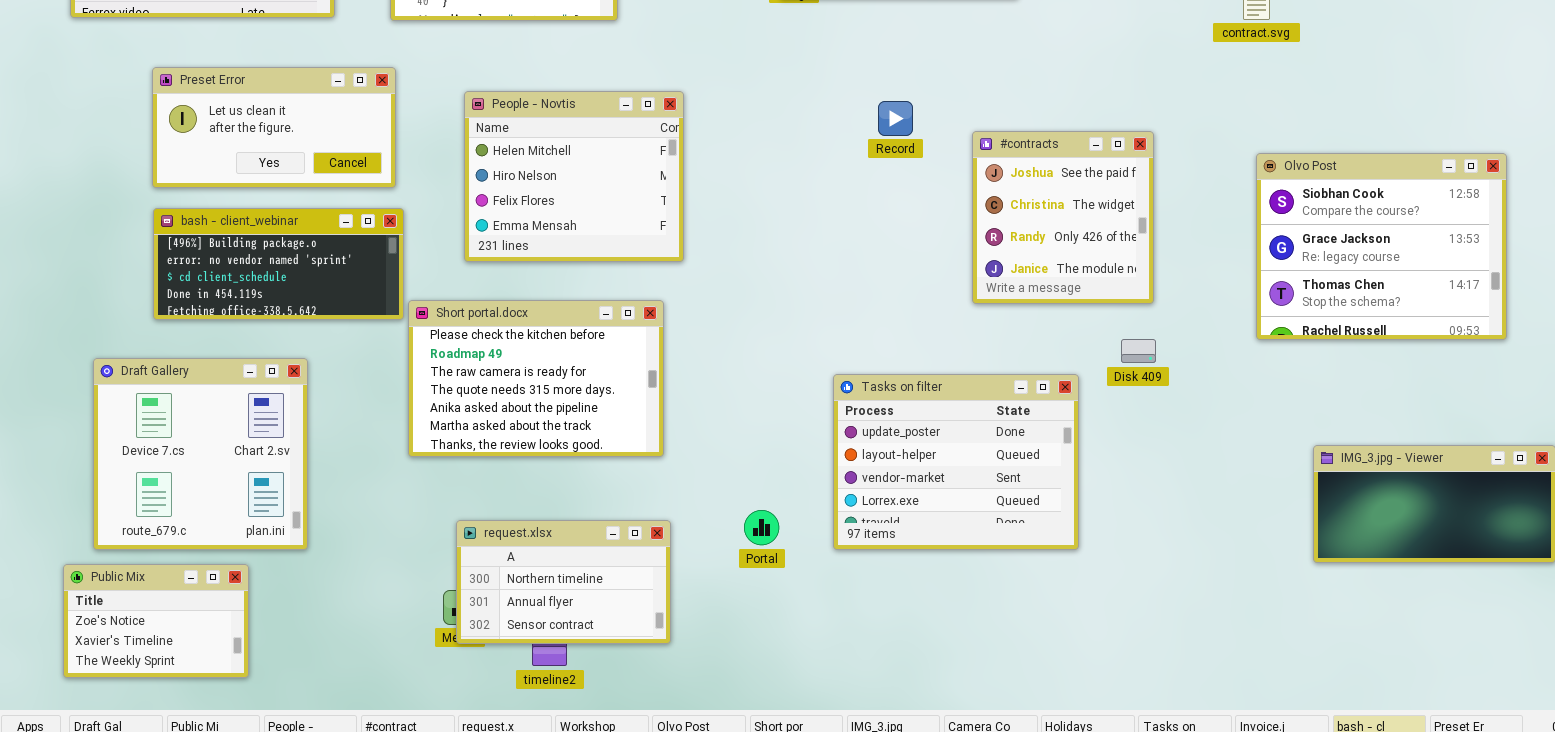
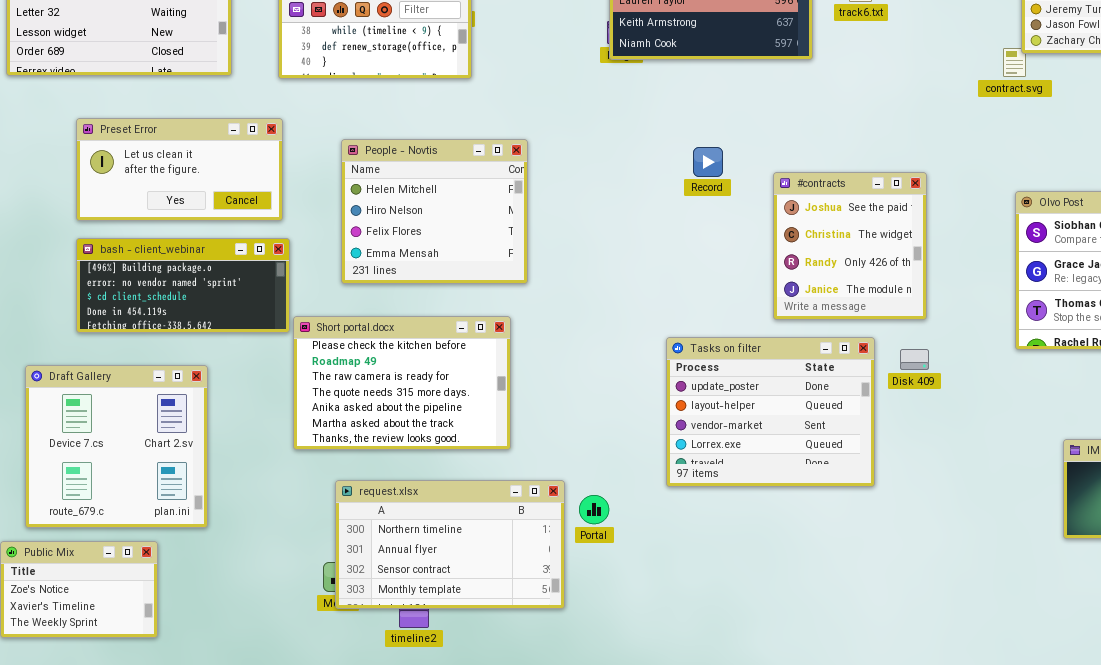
Tasks on filter: [833,374,1079,550] -> [666,337,875,487], moved
request.xlsx: [456,520,671,644] -> [335,480,565,609], resized

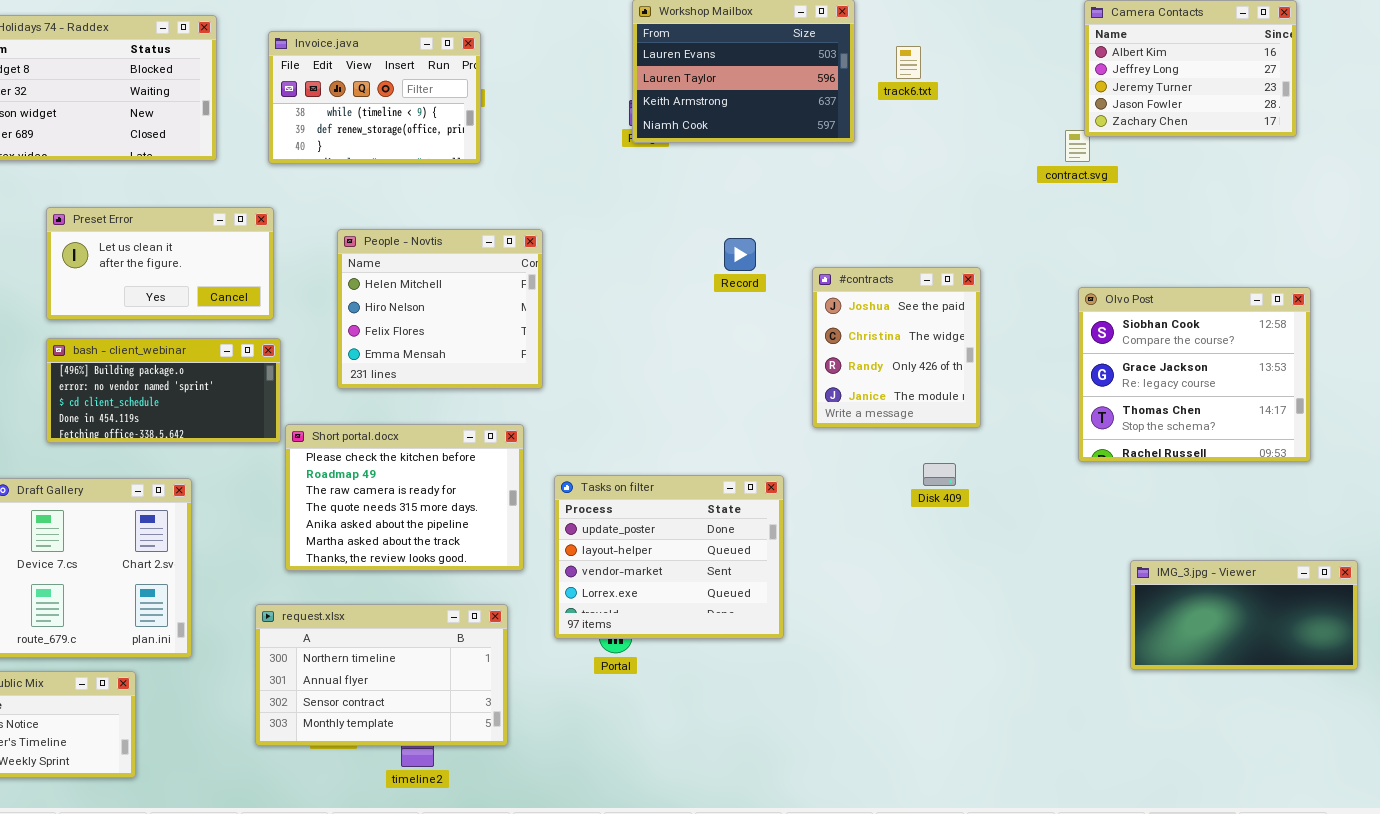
Tasks on filter: [666,337,875,487] -> [554,475,784,639], moved
Disk 409: [900,349,929,370] -> [923,463,956,486], moved
request.xlsx: [335,480,565,609] -> [255,604,508,746], moved

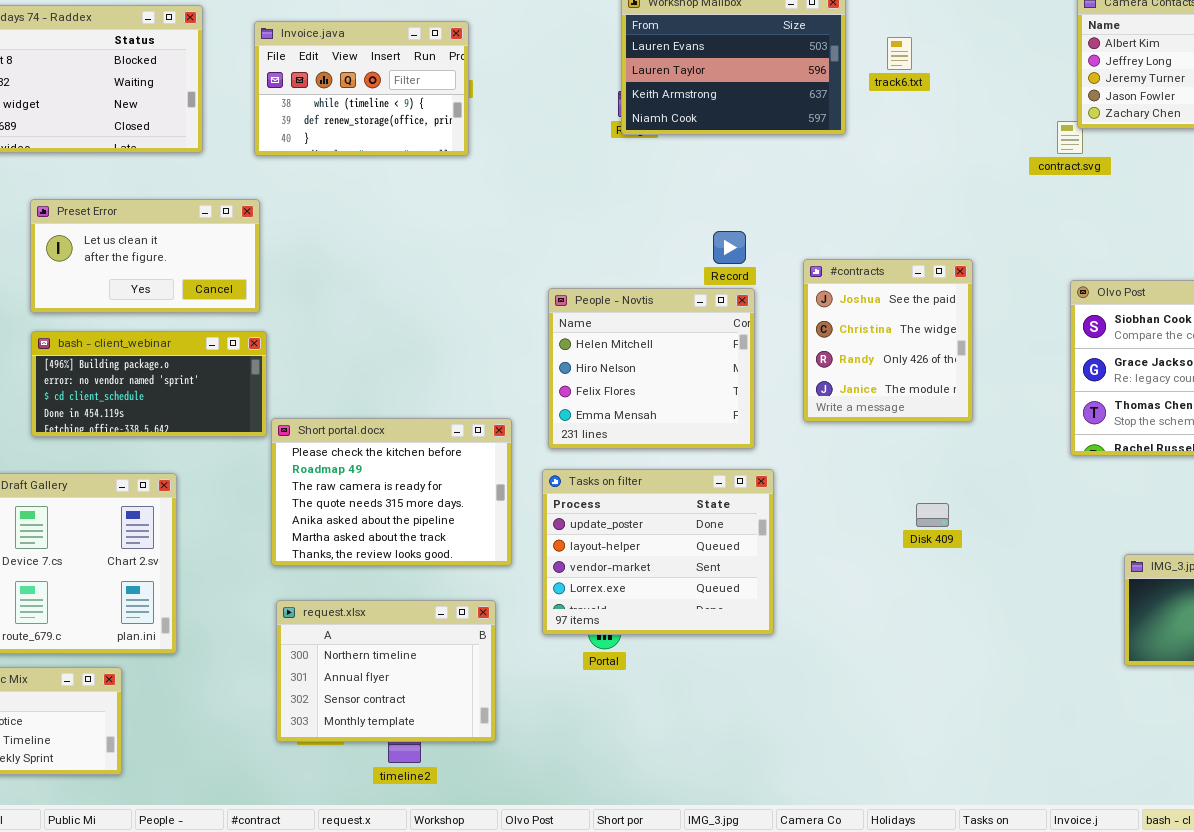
People - Novtis: [337,229,543,389] -> [548,288,755,449], moved
Disk 409: [923,463,956,486] -> [916,503,949,527], moved
request.xlsx: [255,604,508,746] -> [276,600,496,742], resized

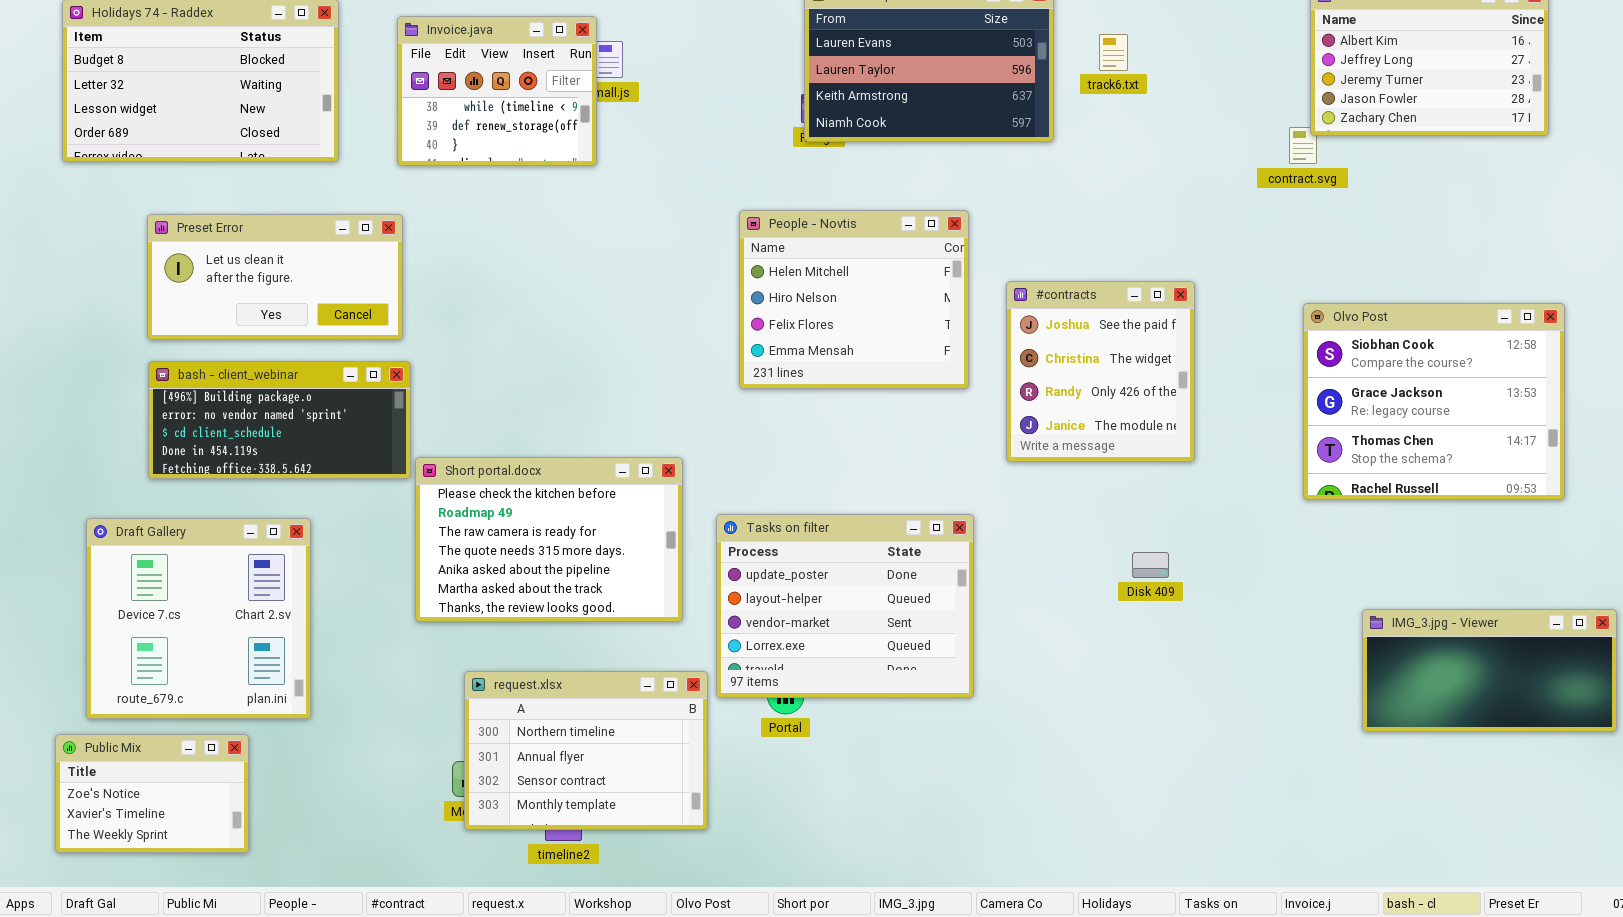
Invoice.java: [254,21,469,156] -> [397,16,597,166], resized
People - Novtis: [548,288,755,449] -> [739,210,969,389], moved
request.xlsx: [276,600,496,742] -> [464,671,708,830], moved

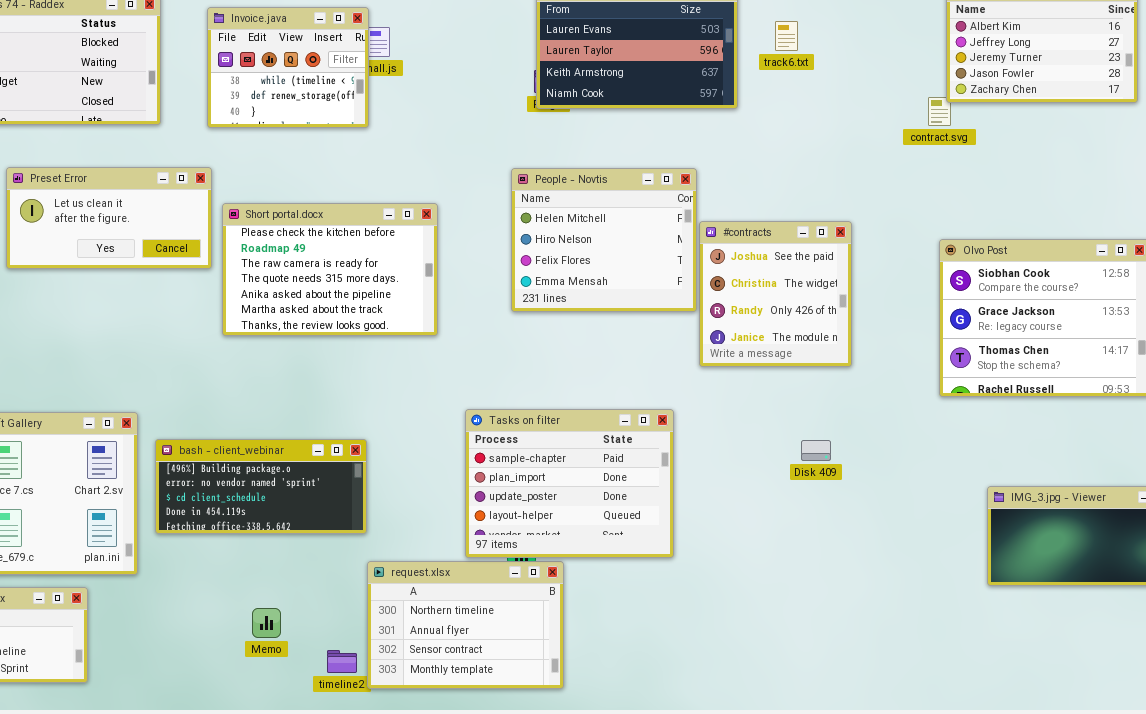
People - Novtis: [739,210,969,389] -> [511,168,697,312], moved
bash - client_webinar: [148,361,411,479] -> [155,439,367,534], moved
Short portal.docx: [415,457,683,622] -> [222,203,438,336], moved
Tasks on filter: [716,514,974,698] -> [465,409,674,558], scrolled up 2 rows
request.xlsx: [464,671,708,830] -> [367,561,564,689], moved

